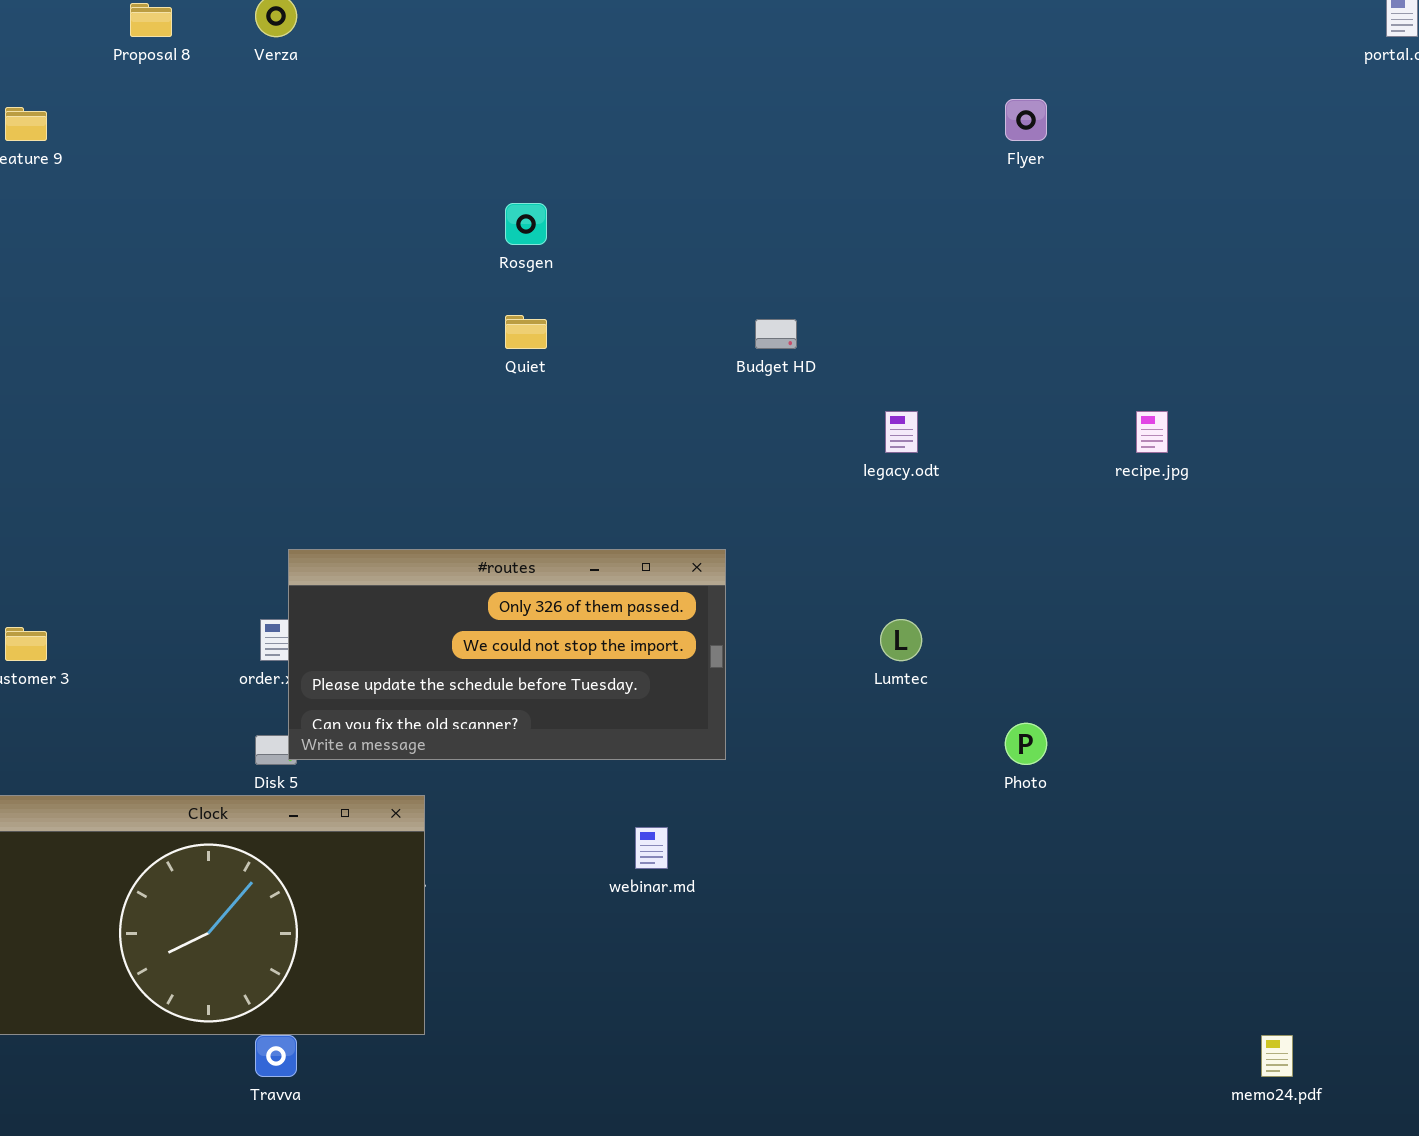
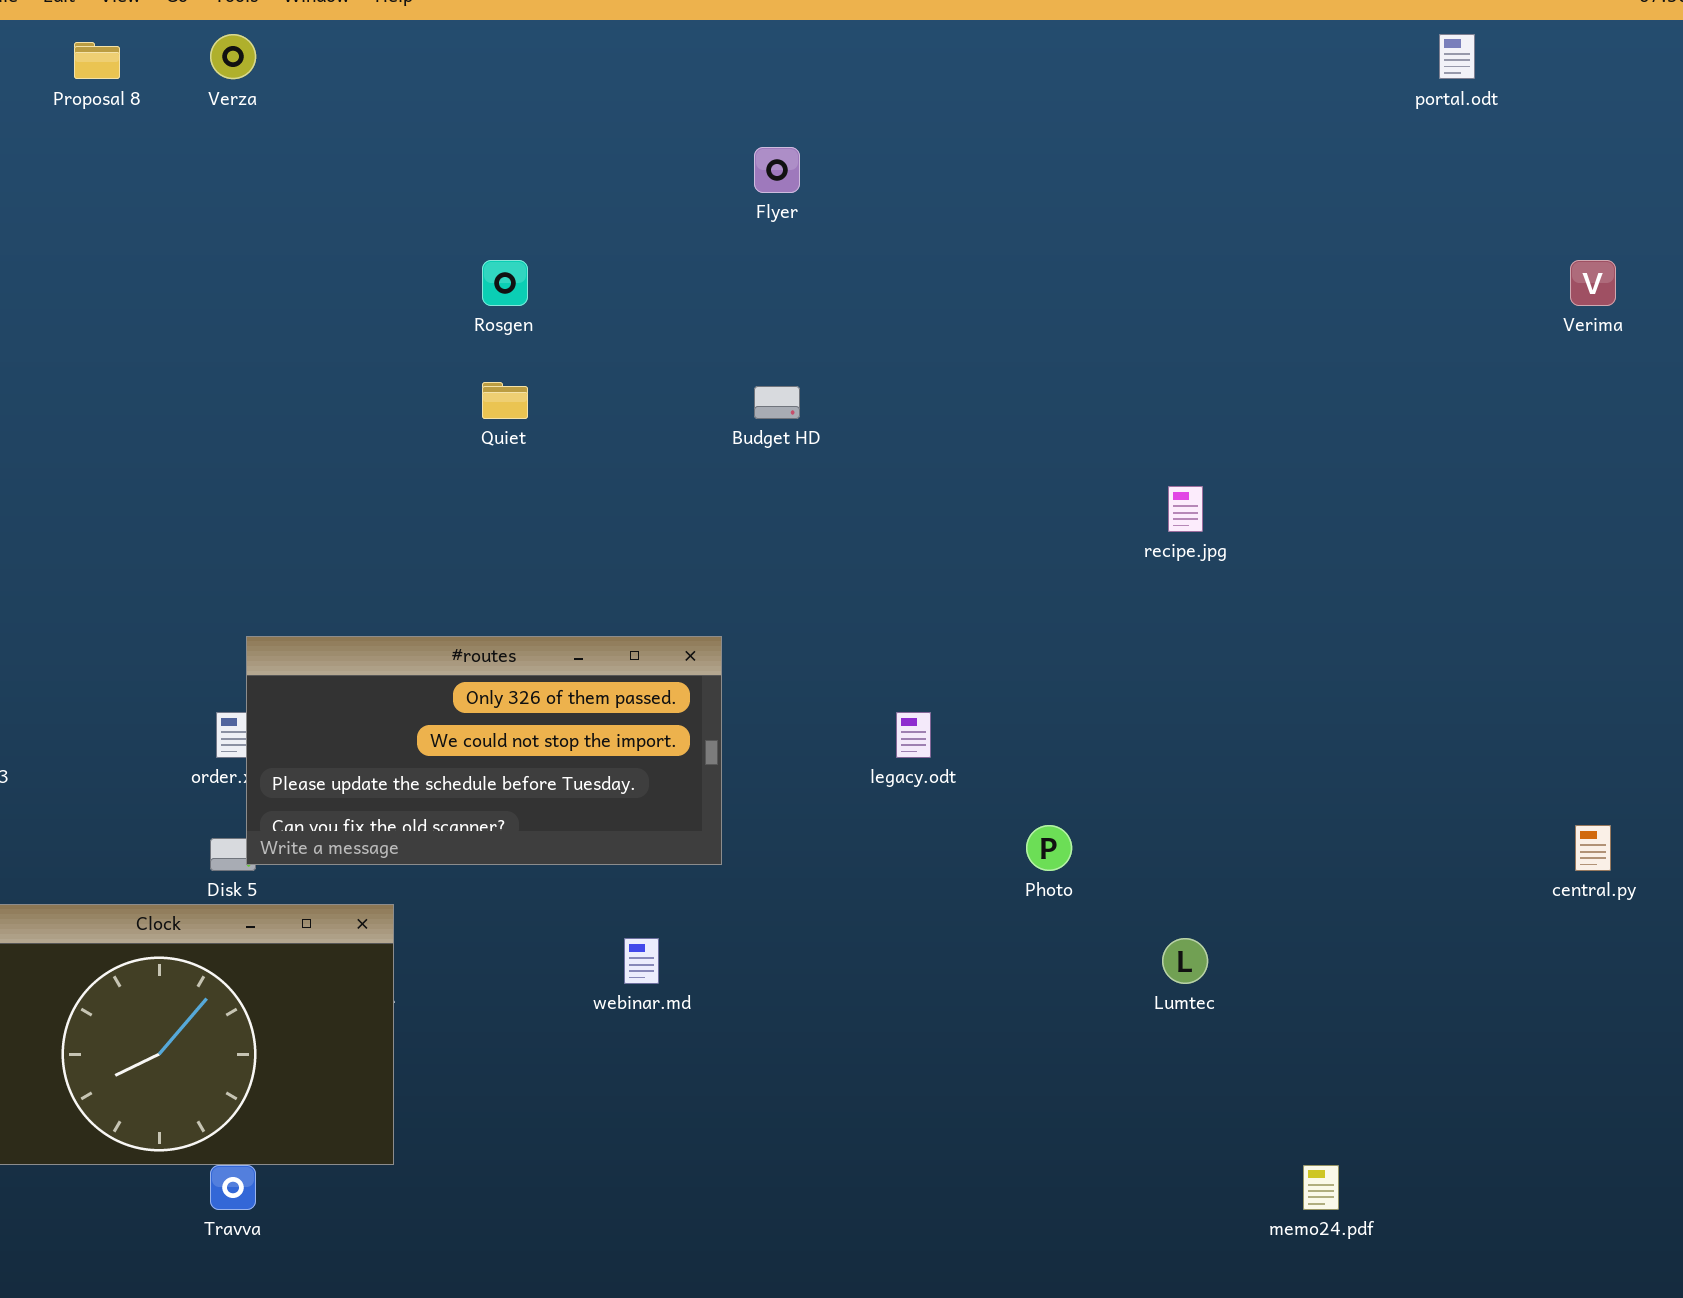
Flyer: [1005,99,1047,141] -> [754,147,800,193], moved
legacy.odt: [885,411,918,453] -> [896,712,931,758], moved
Lumtec: [880,619,922,661] -> [1162,938,1208,984], moved

